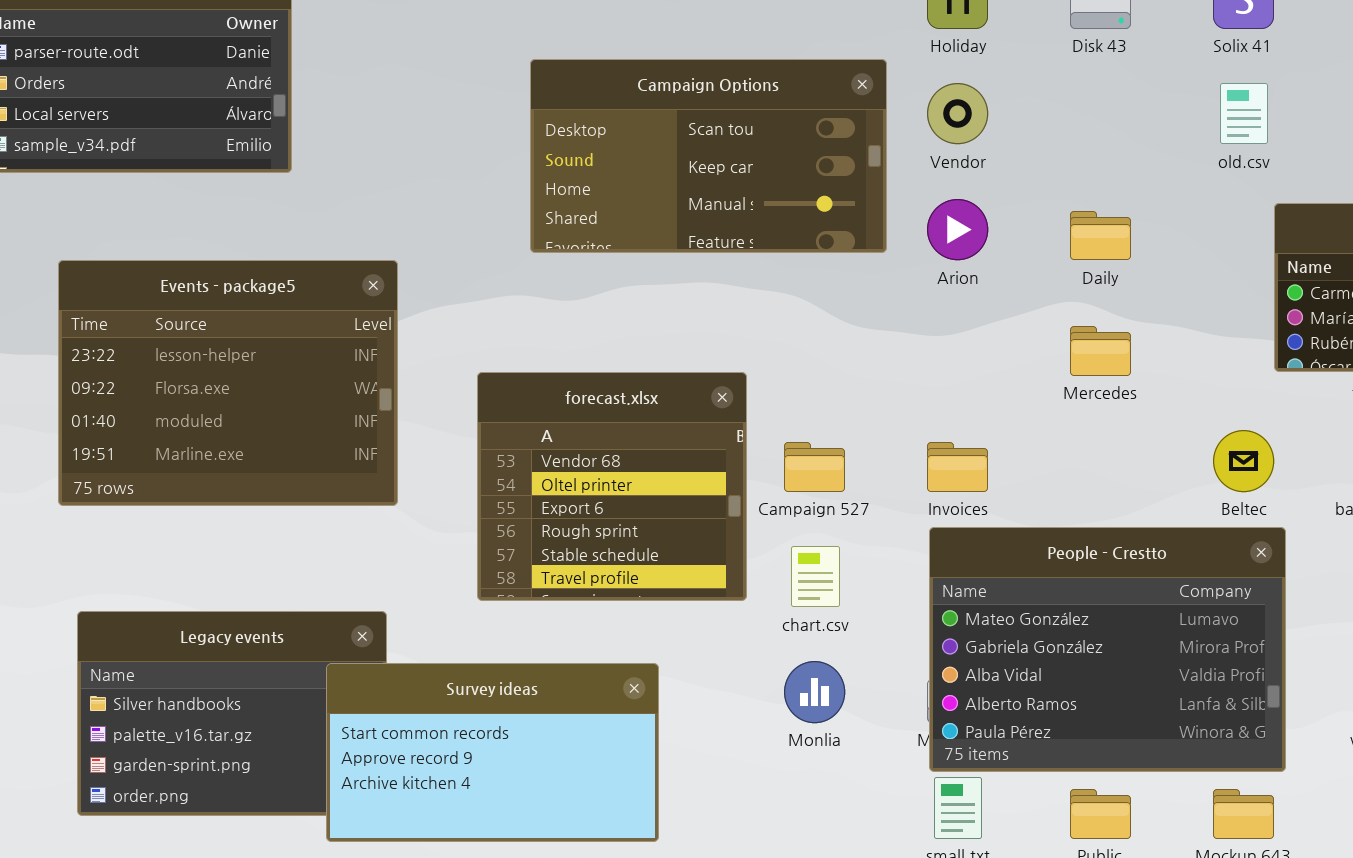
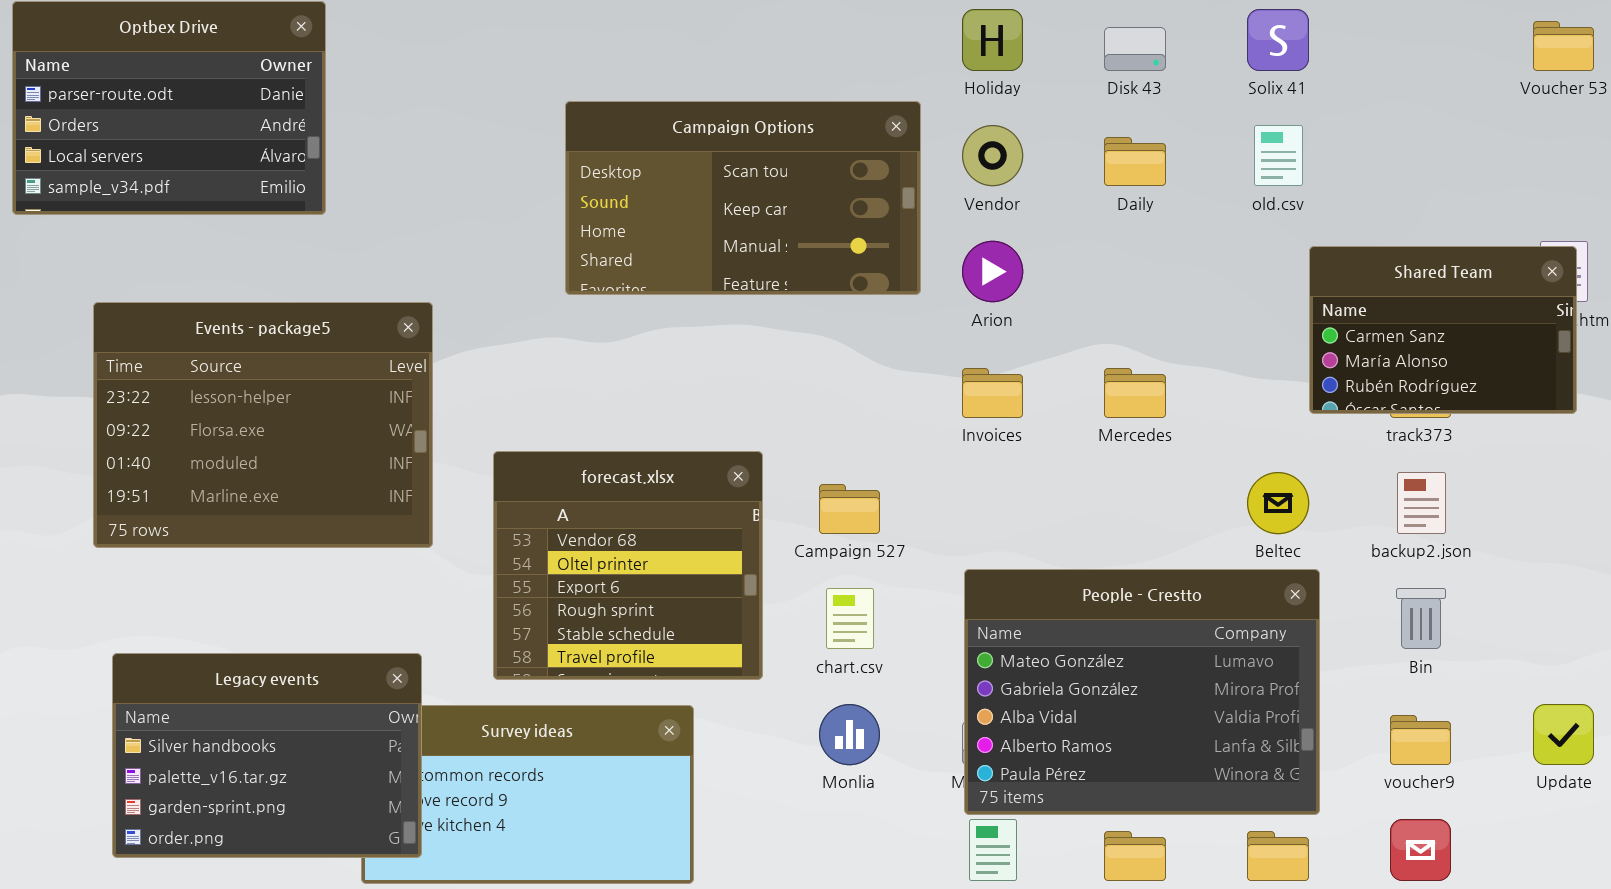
Daily: [1070,211,1131,260] -> [1104,137,1166,186], moved
forecast.xlsx: [477,372,747,601] -> [493,451,763,680], moved
Invoices: [927,442,988,492] -> [962,368,1023,418], moved
Legacy events: [77,611,387,816] -> [112,653,422,858], raised

